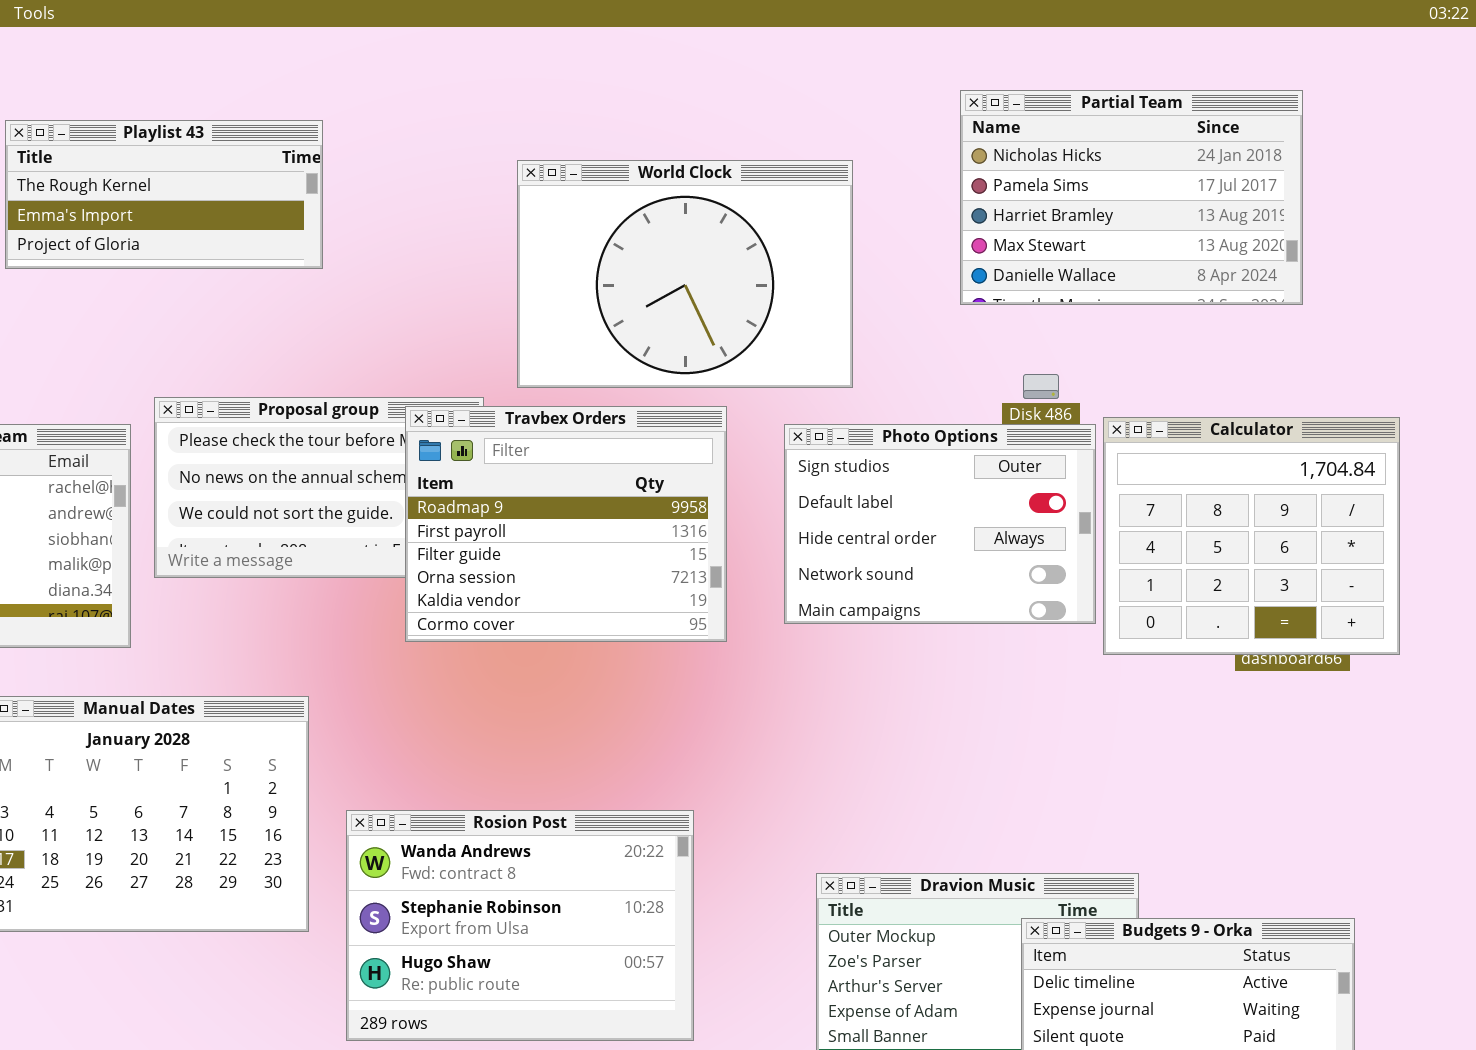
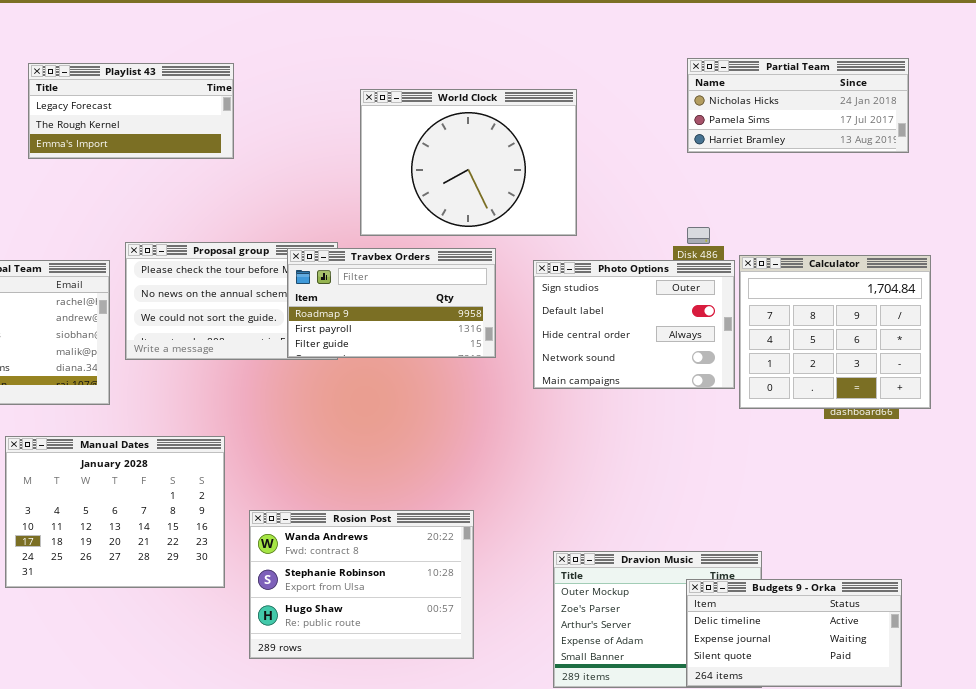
Partial Team: [960,90,1303,305] -> [687,58,909,153], moved, resized
Playlist 43: [5,120,323,269] -> [28,63,234,159], scrolled up 1 row
Travbex Orders: [405,406,727,642] -> [287,248,496,358], resized

